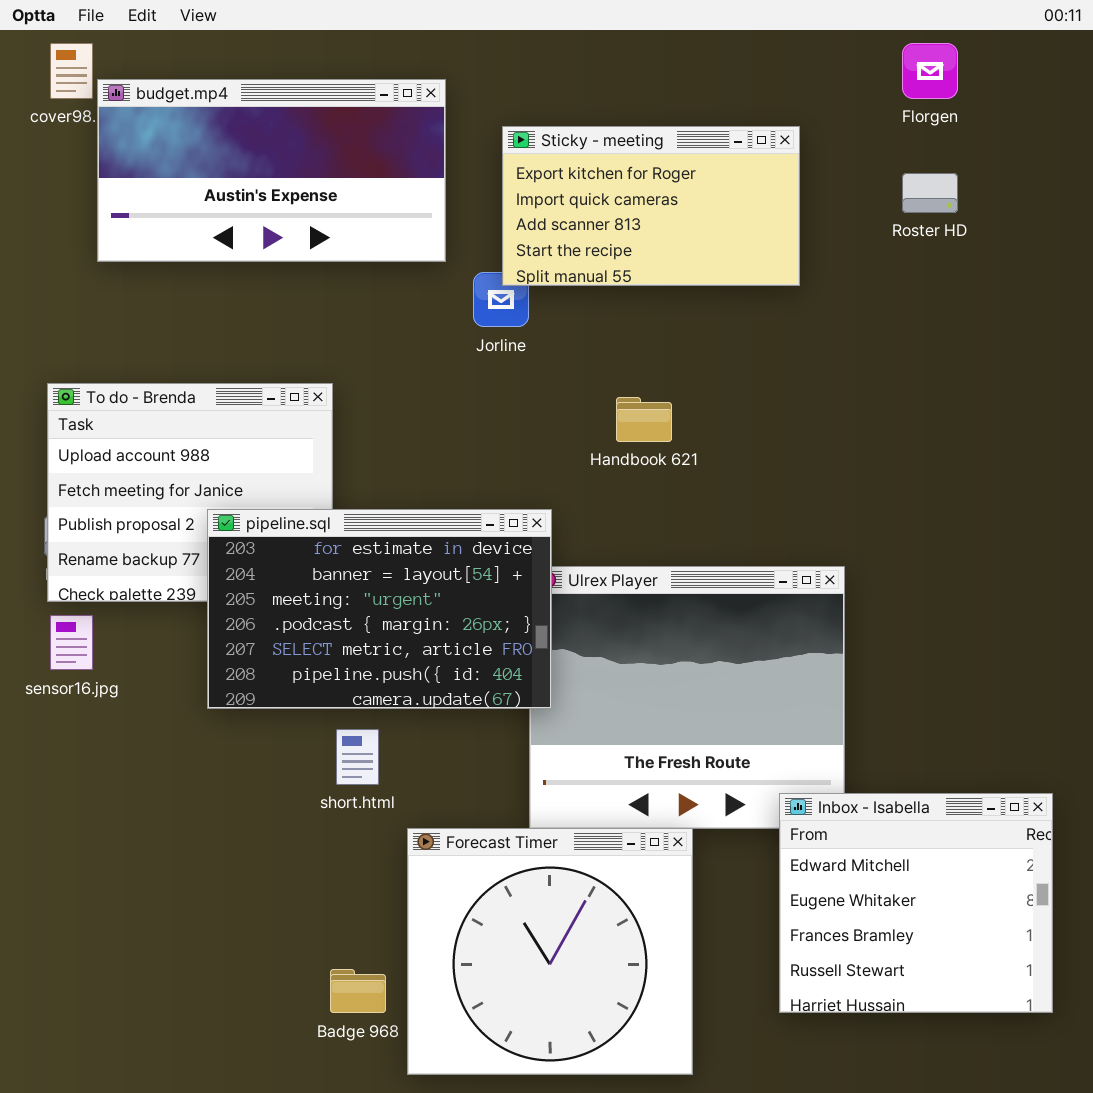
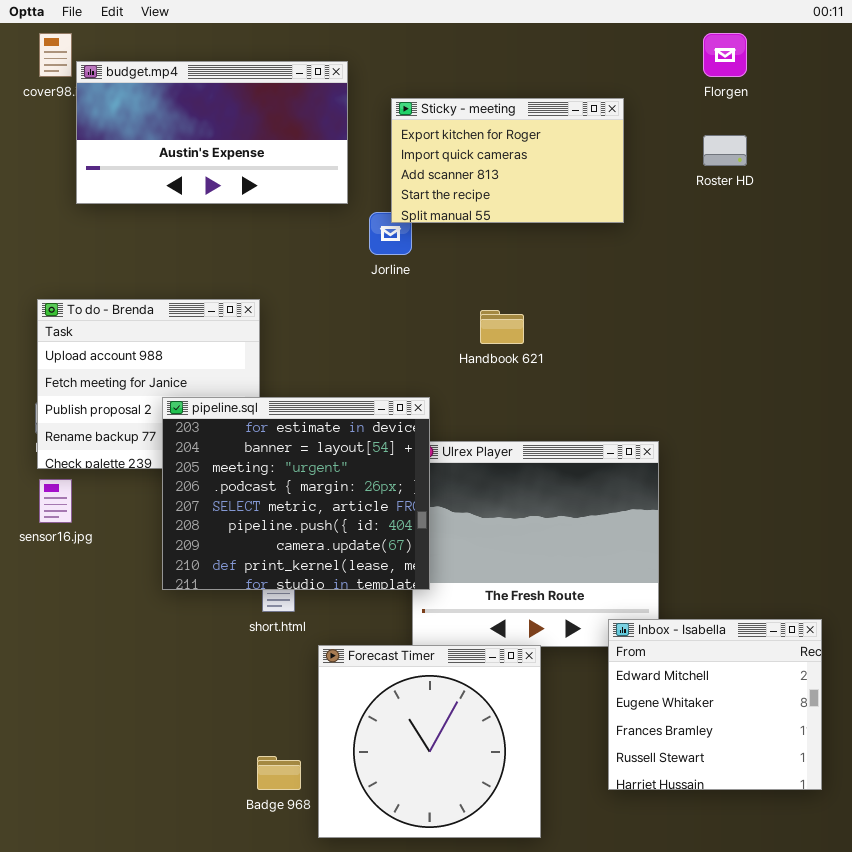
pipeline.sql: [207,509,552,709] -> [162,397,430,590], resized

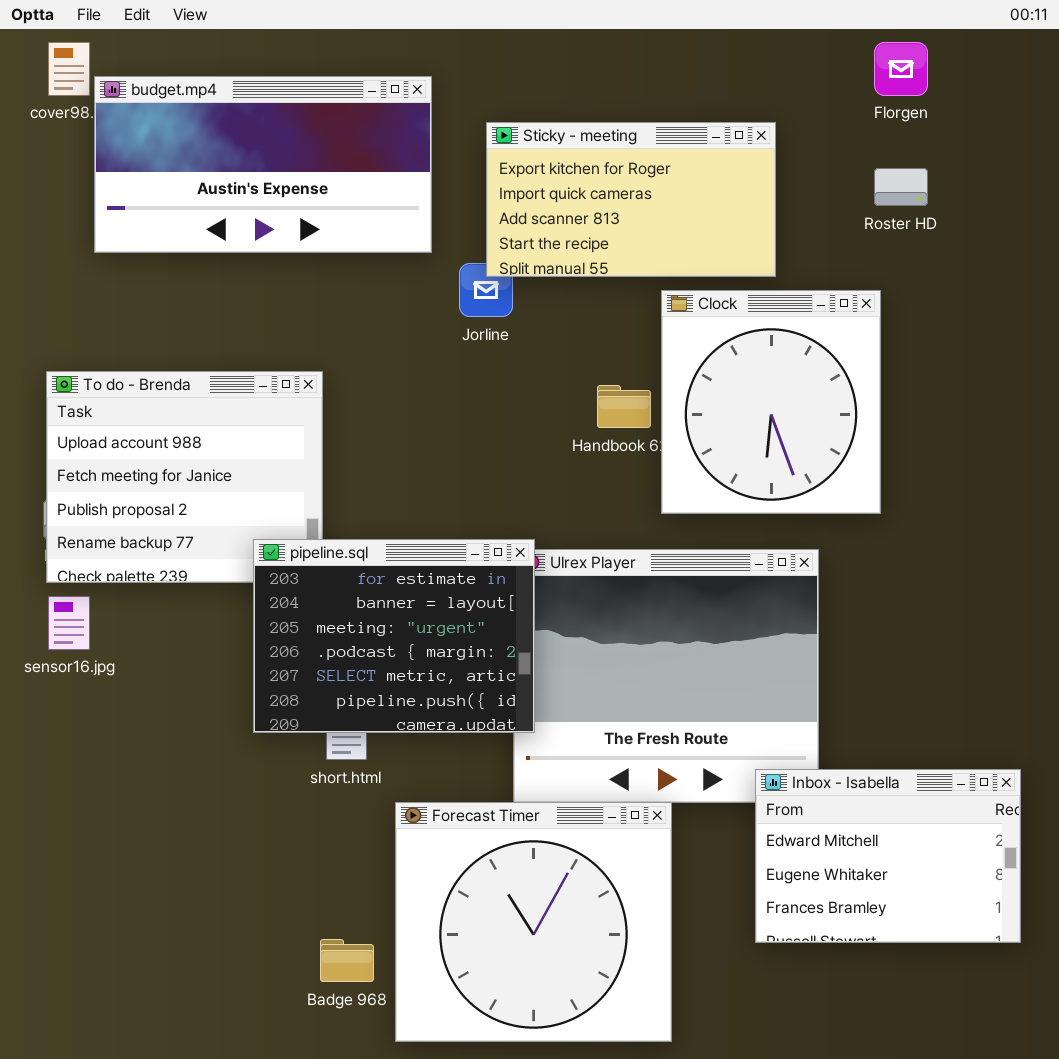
Clock: none -> [661,290,881,514], opened
pipeline.sql: [162,397,430,590] -> [253,539,535,733], resized
Inbox - Isabella: [608,619,822,790] -> [755,769,1021,943], resized

